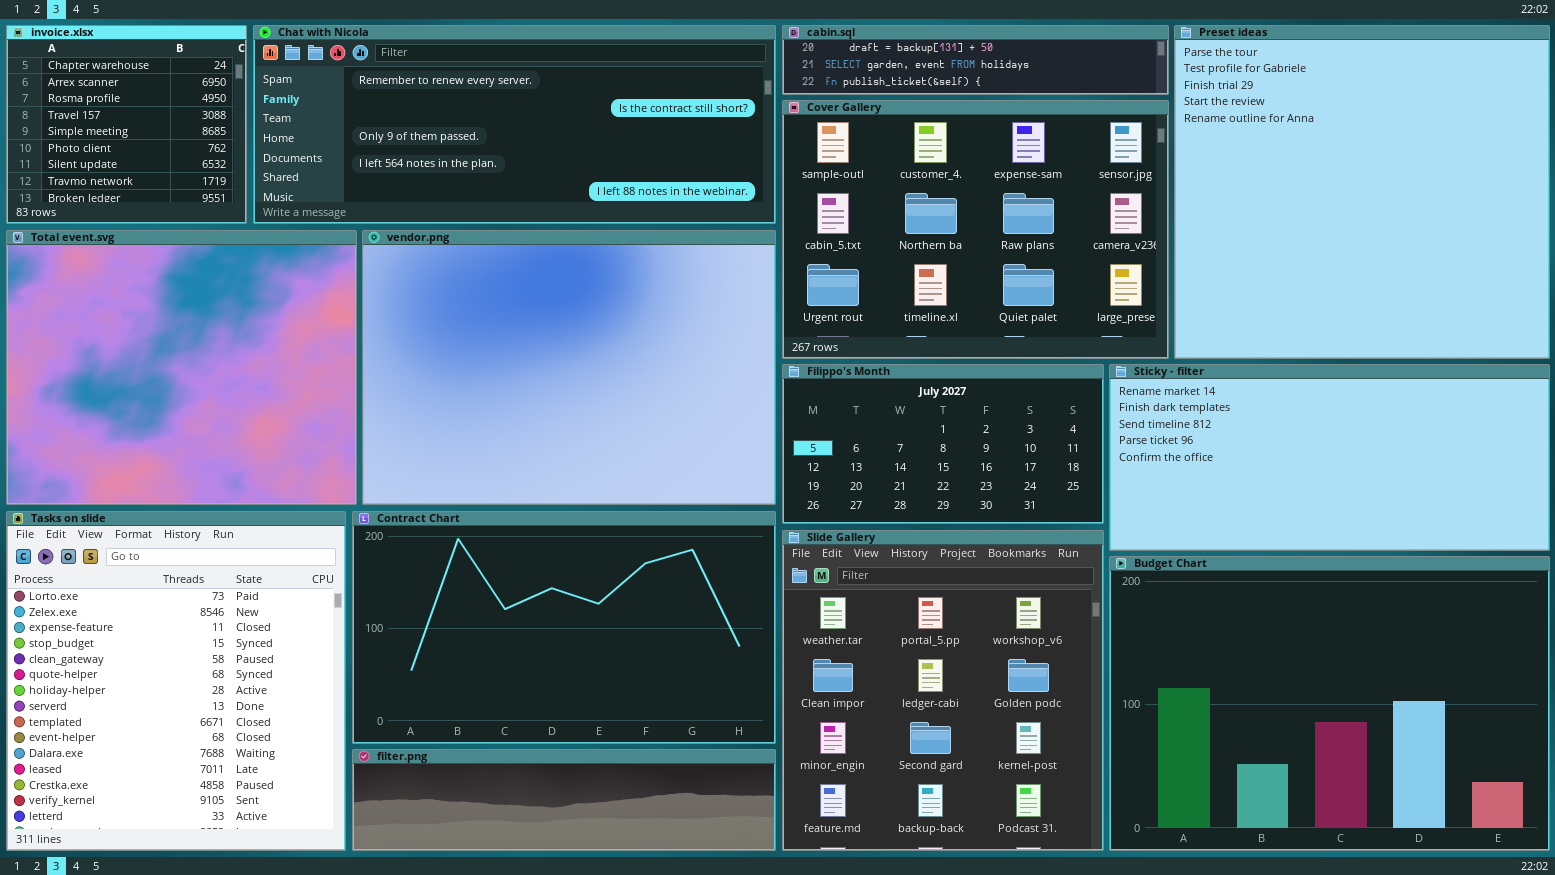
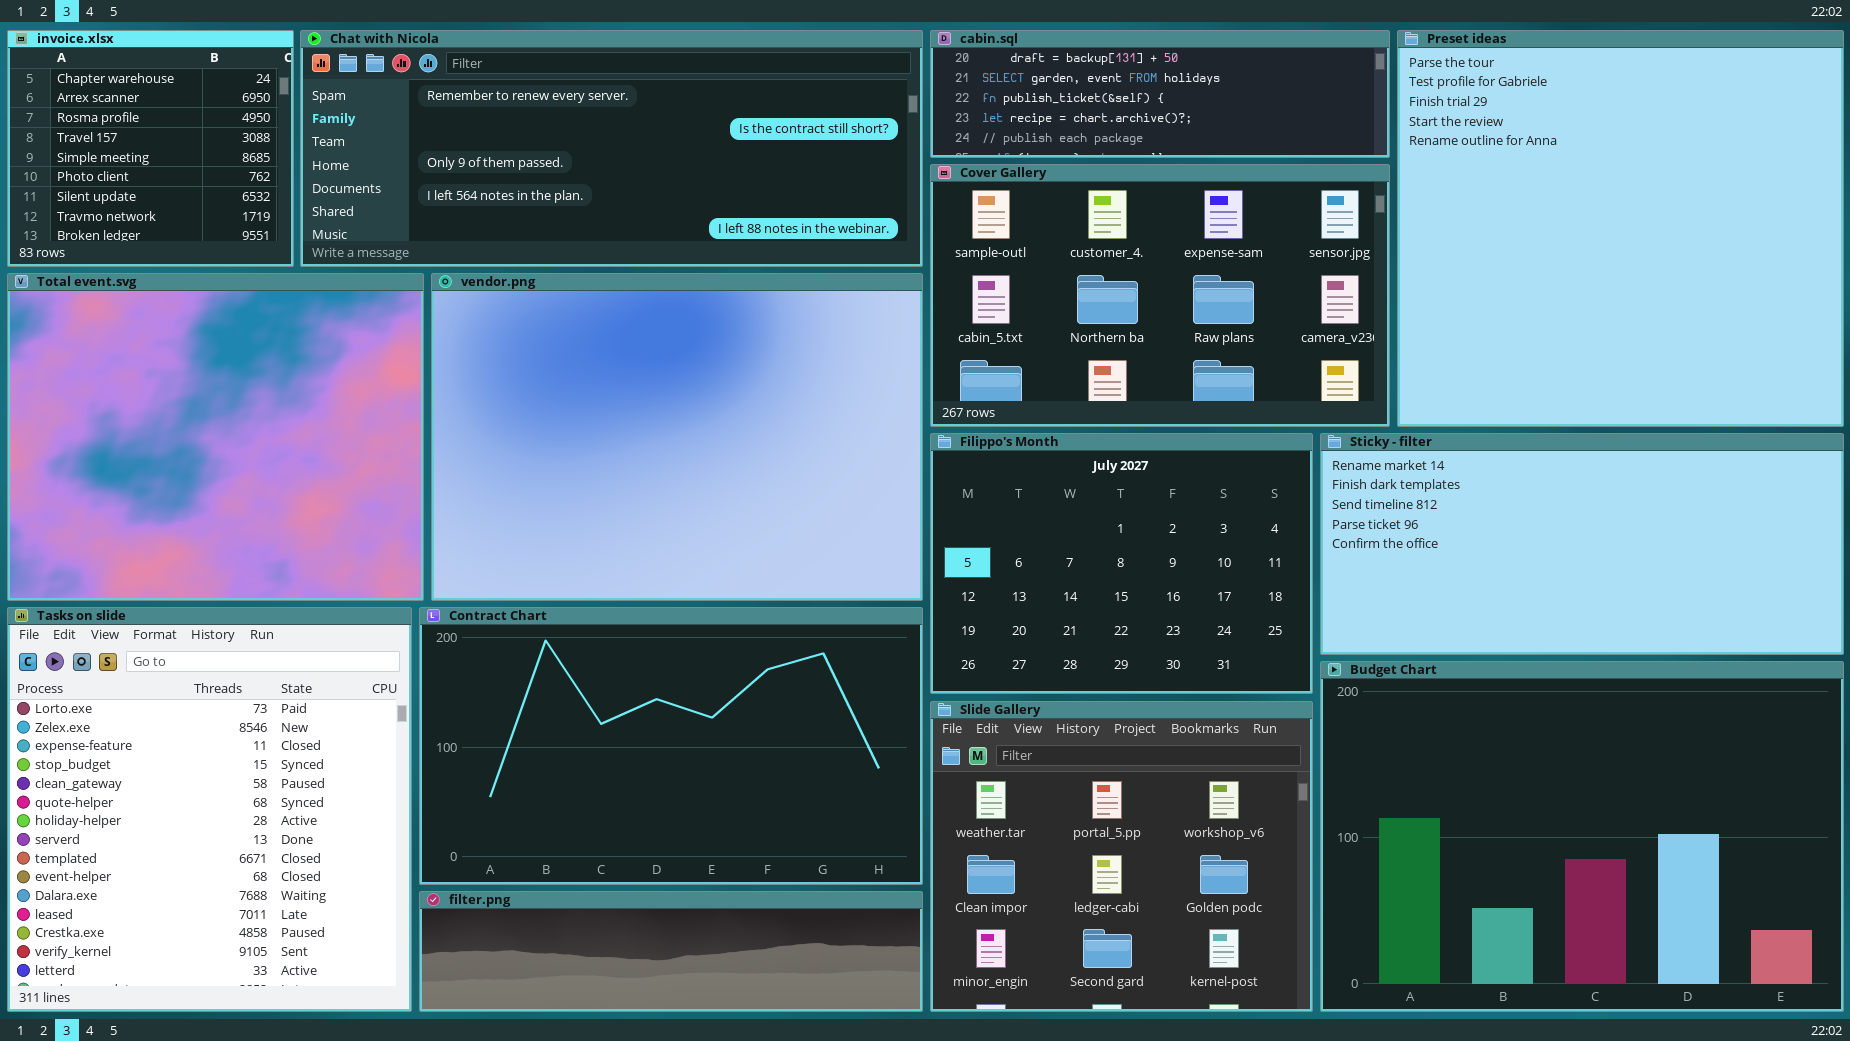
cabin.sql: [782,25,1169,95] -> [930,30,1390,158], resized
Cover Gallery: [782,100,1169,359] -> [930,164,1390,427], resized
Filippo's Month: [782,364,1104,524] -> [930,433,1313,694], resized
Slide Gallery: [782,530,1104,851] -> [930,701,1313,1012], resized

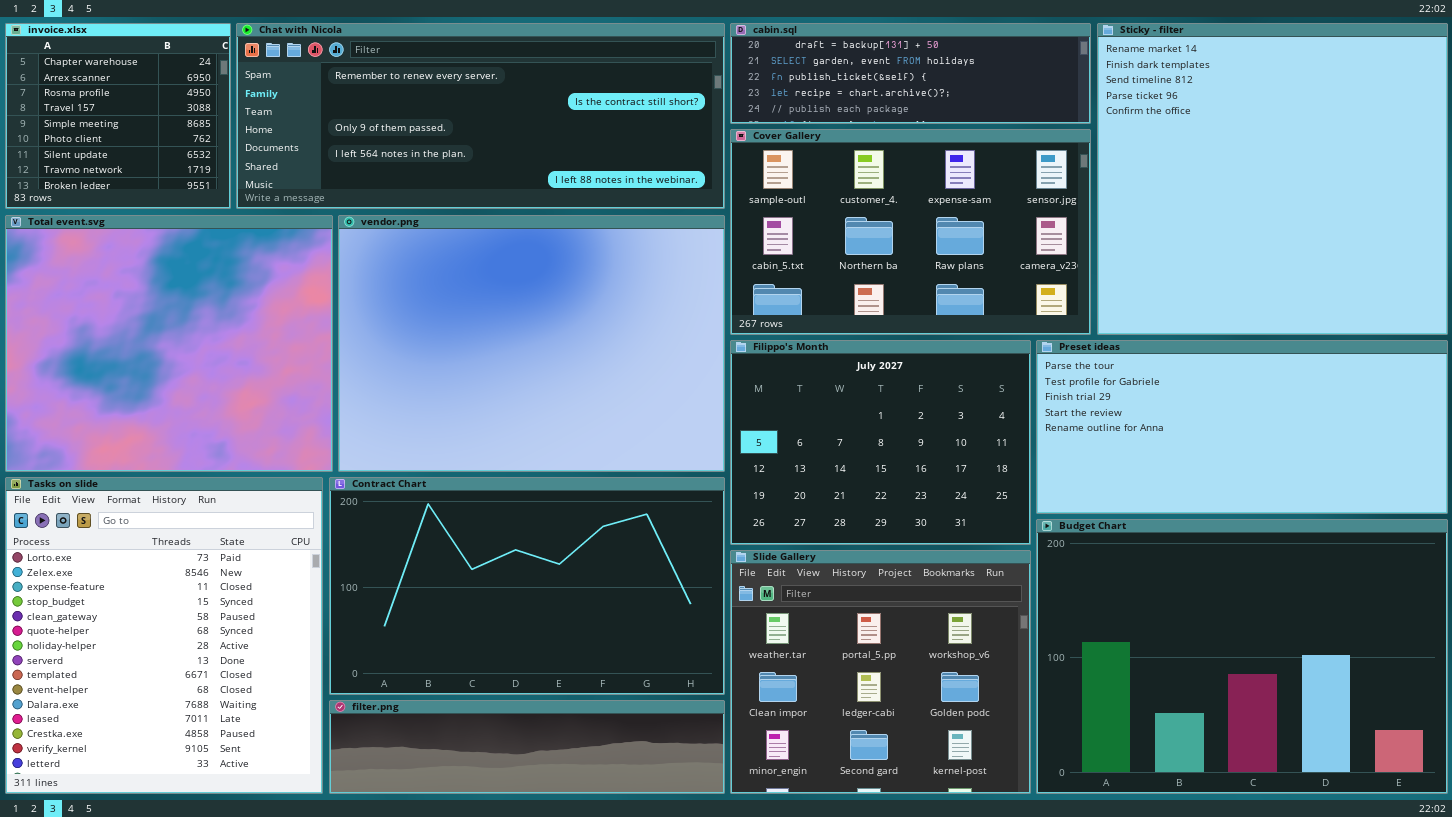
Preset ideas: [1397,30,1844,427] -> [1036,340,1448,514], moved, resized
Sticky - filter: [1320,433,1844,655] -> [1097,23,1448,335], moved, resized

